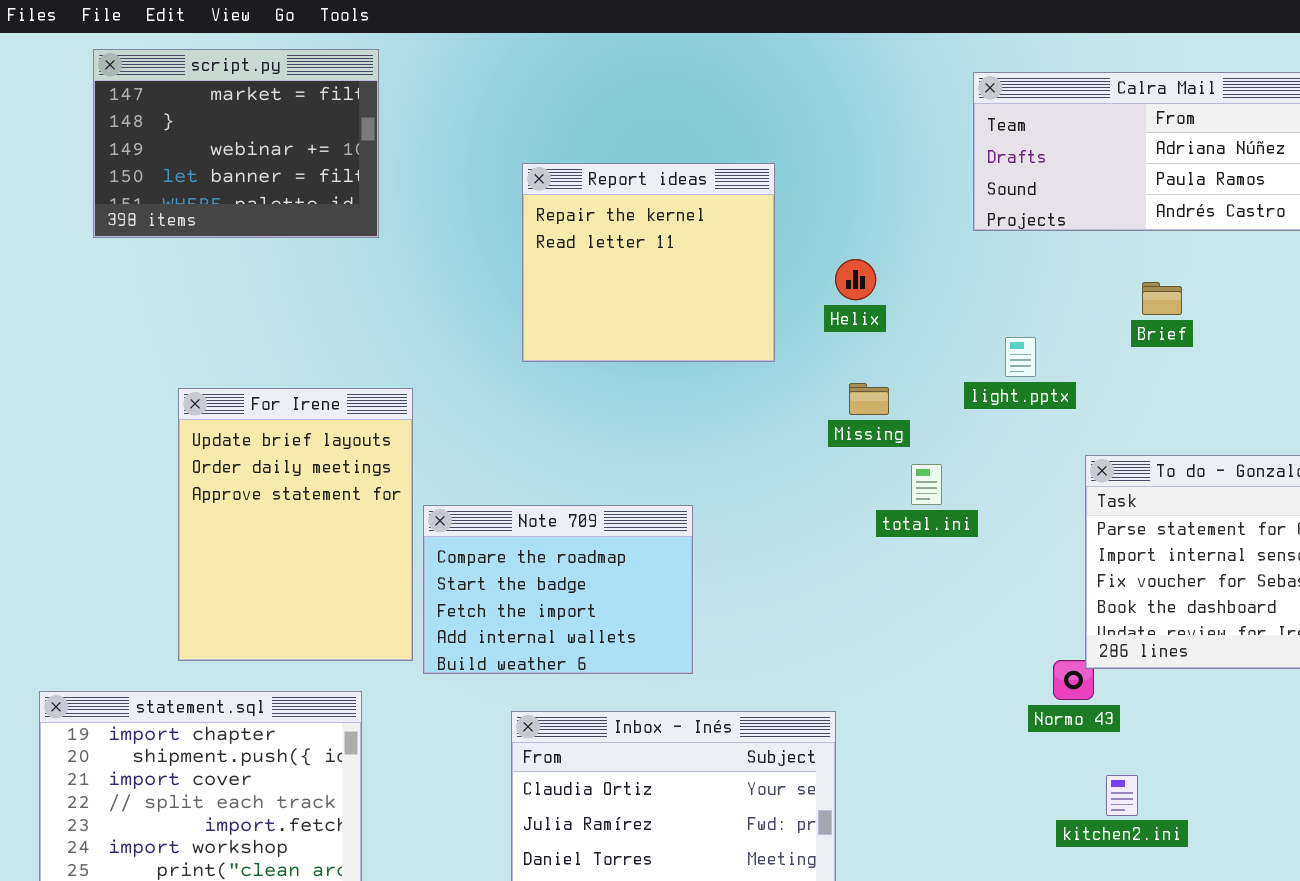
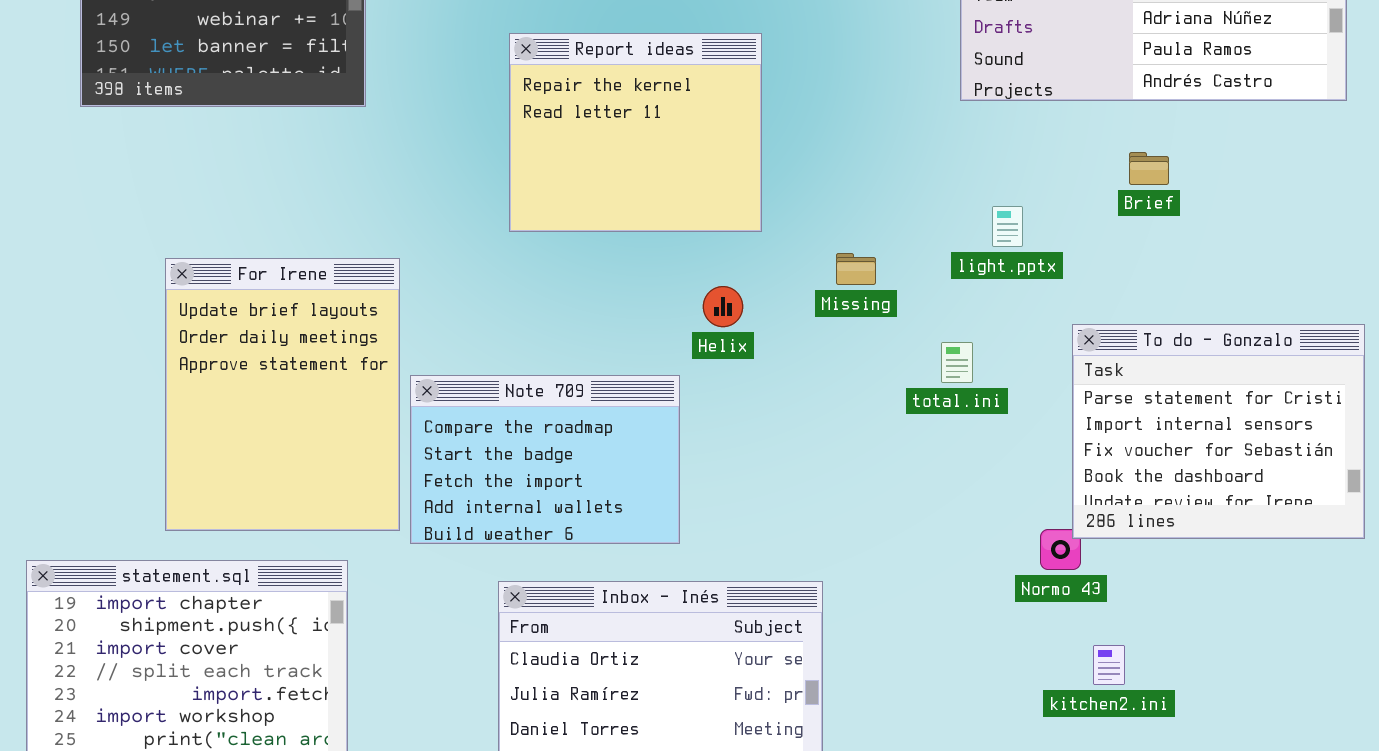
Helix: [835,259,876,300] -> [703,286,743,327], moved
total.ini: [911,464,942,505] -> [941,342,973,383], moved

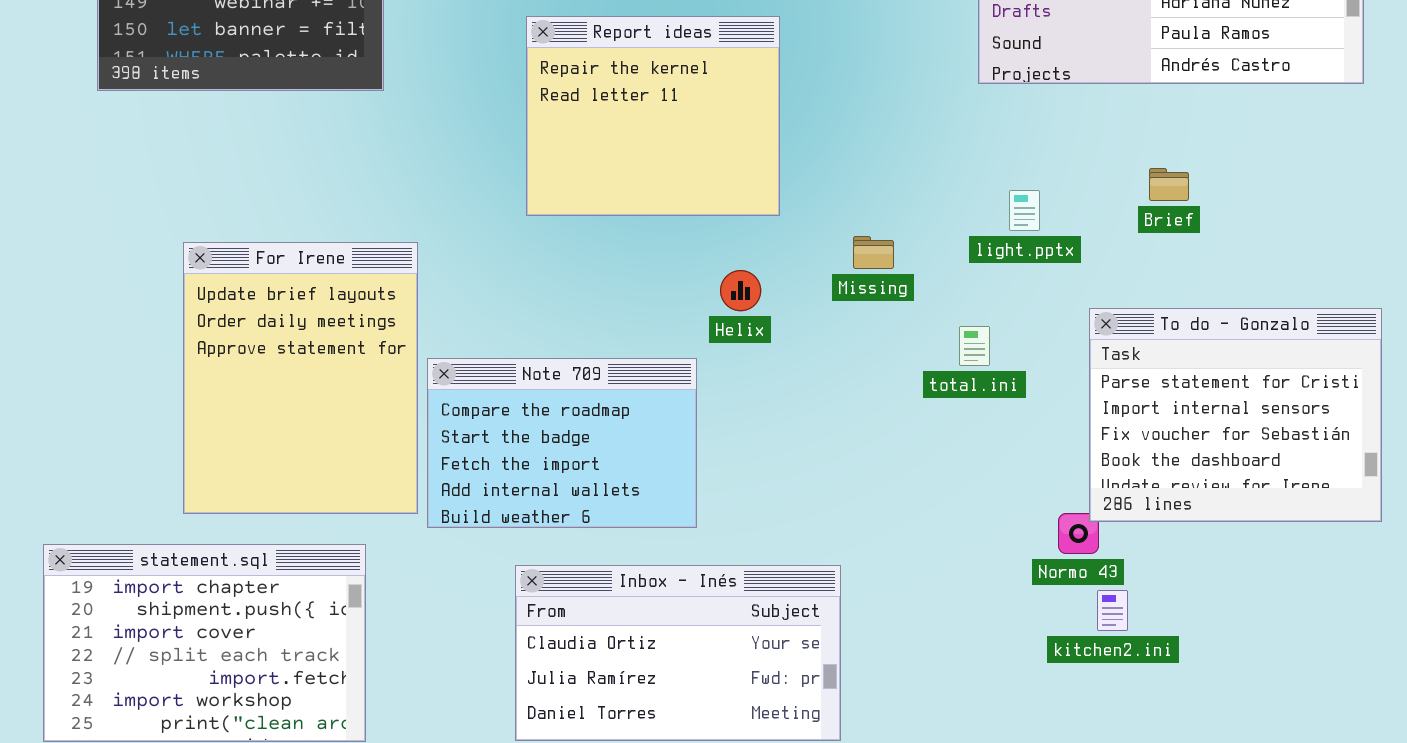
Brief: [1129,152,1169,185] -> [1149,168,1189,201], moved
kitchen2.ini: [1093,645,1125,685] -> [1097,590,1128,631], moved

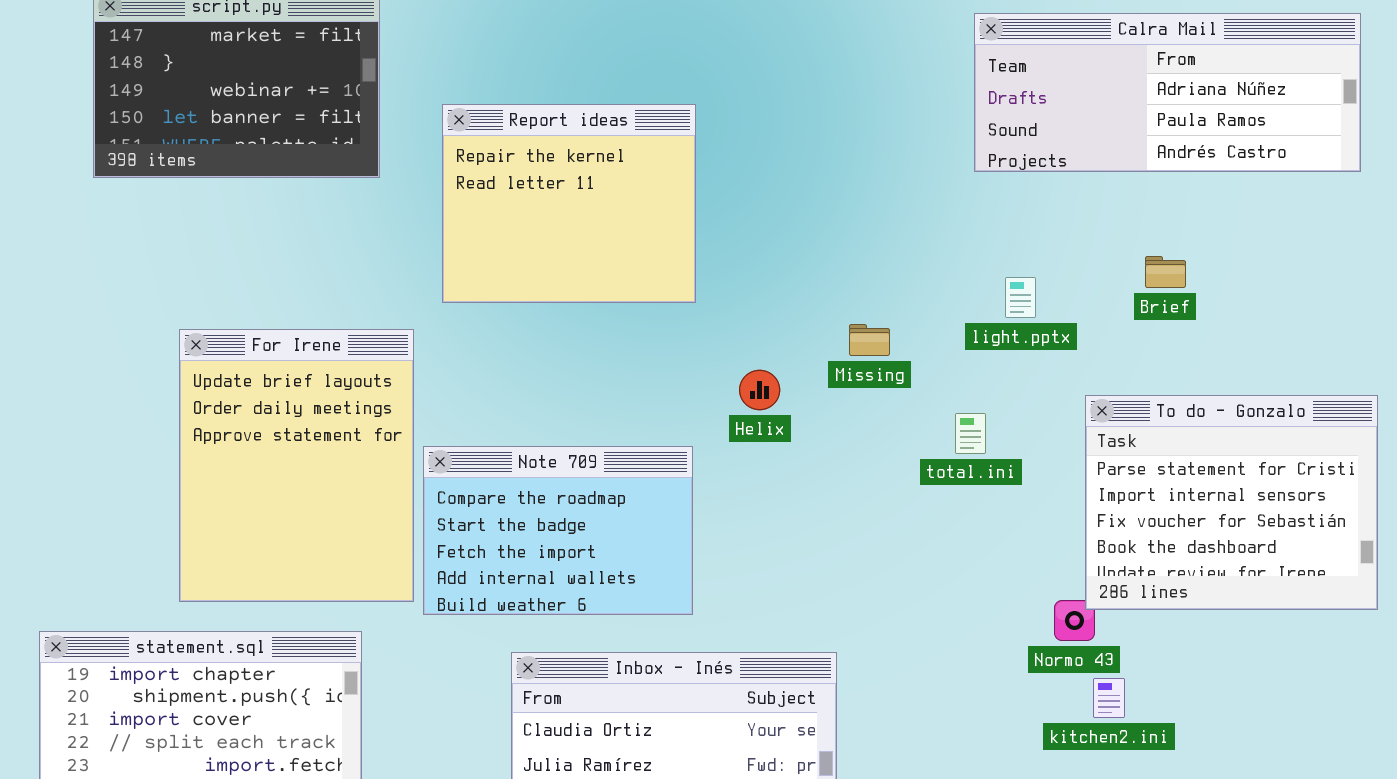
Report ideas: [526,16,780,216] -> [442,104,696,303], moved
Helix: [720,270,761,311] -> [739,370,780,410], moved

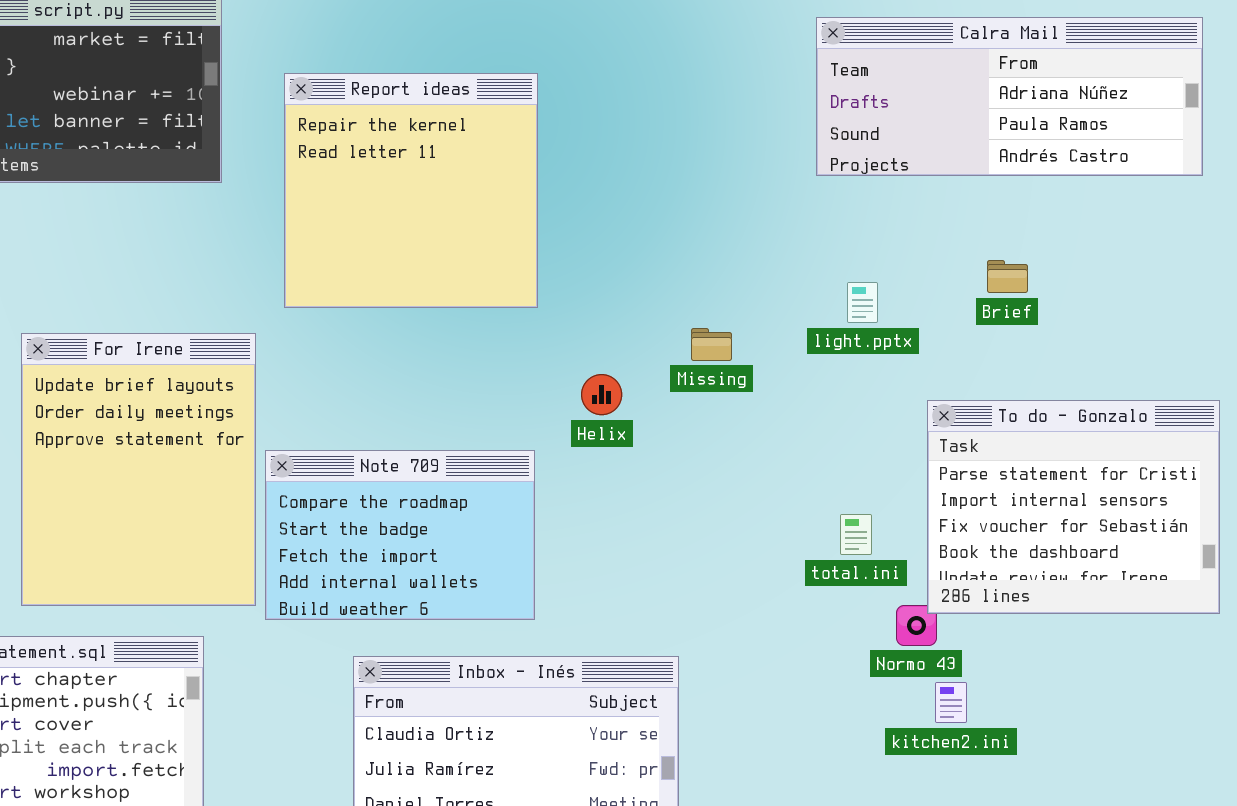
Report ideas: [442,104,696,303] -> [284,73,538,308], resized
total.ini: [955,413,986,454] -> [840,514,872,555], moved

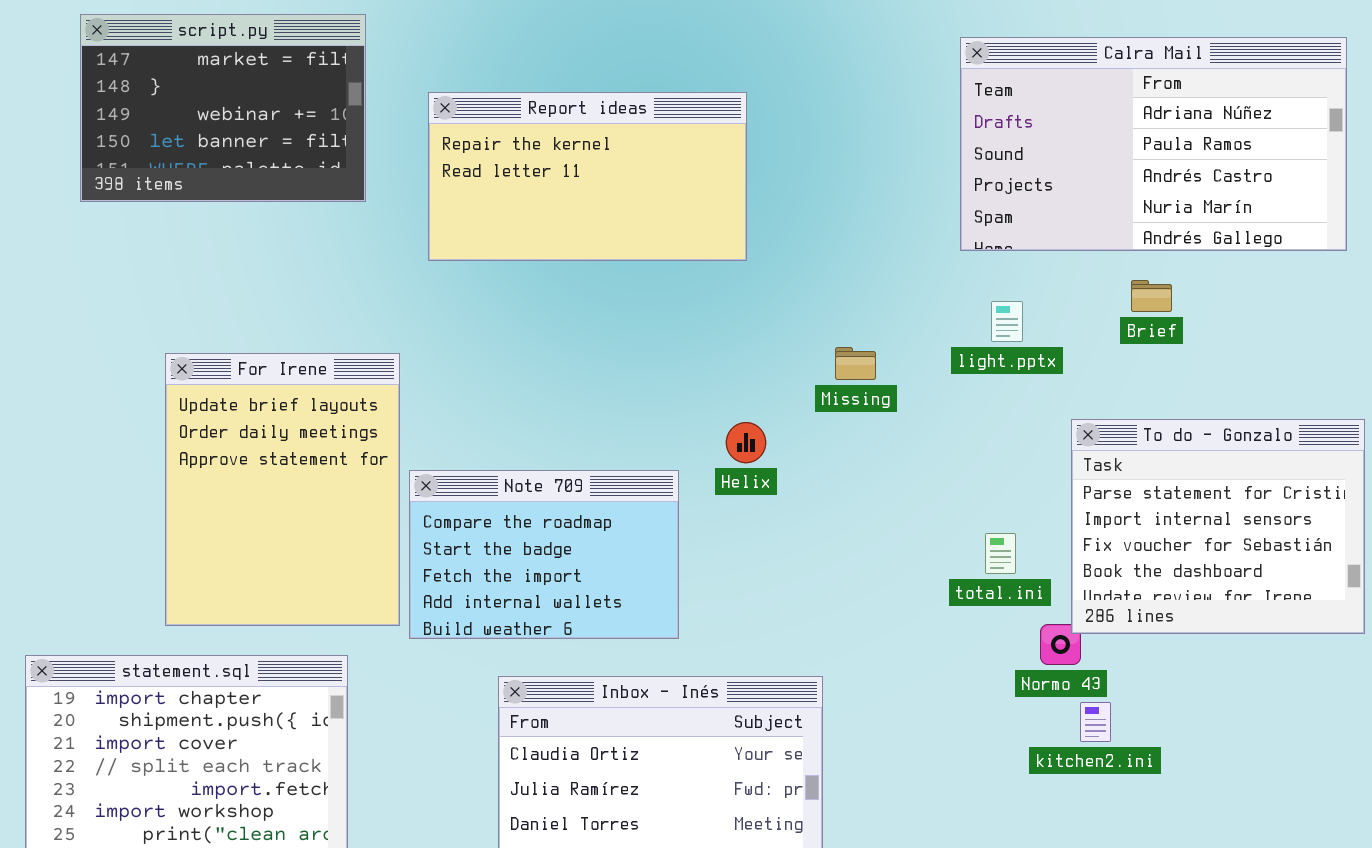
Calra Mail: [816,17,1203,176] -> [960,37,1347,251], resized
Report ideas: [284,73,538,308] -> [428,92,747,261], resized
Helix: [581,374,622,415] -> [726,422,766,463], moved

